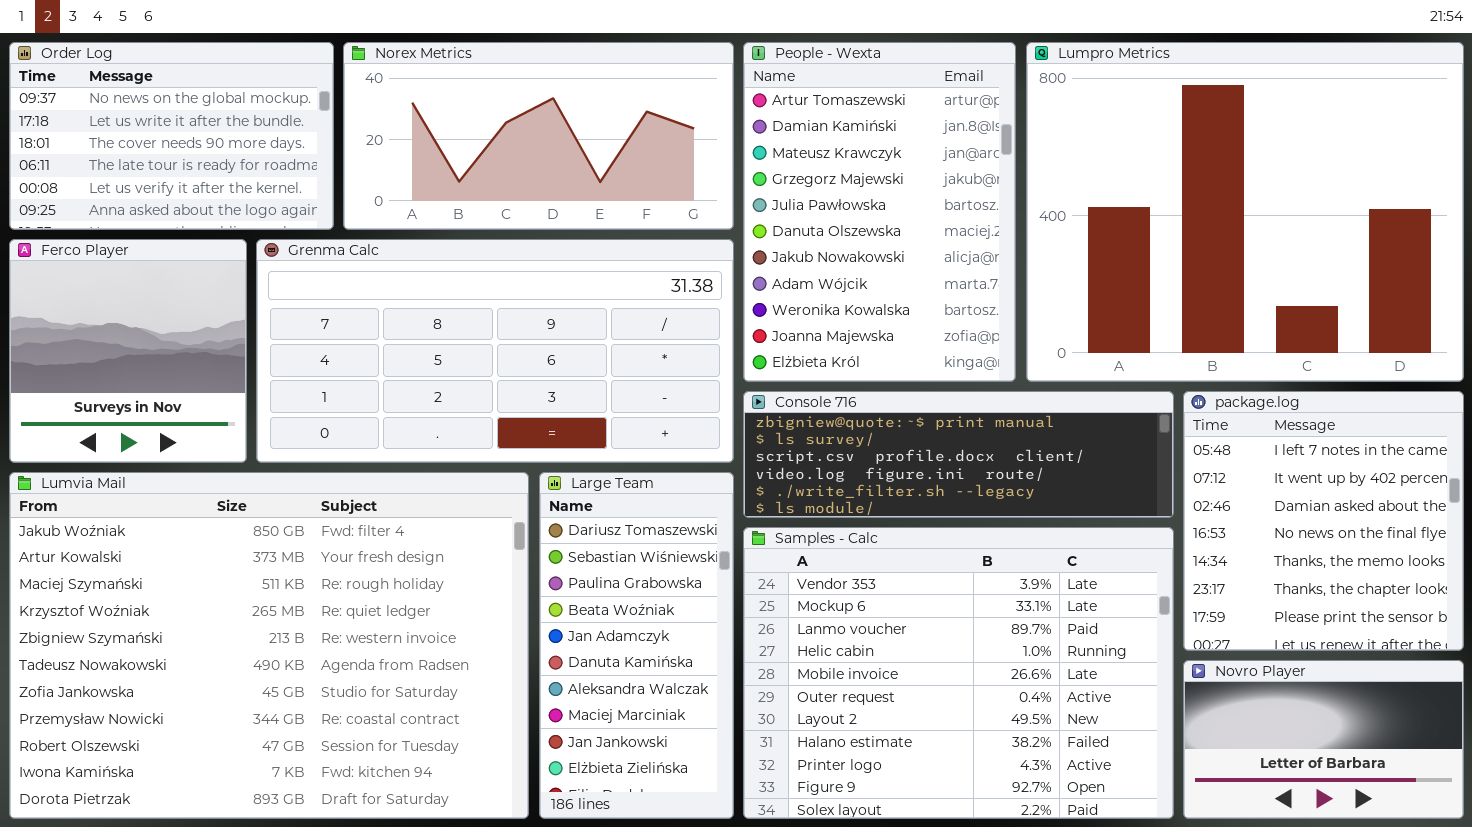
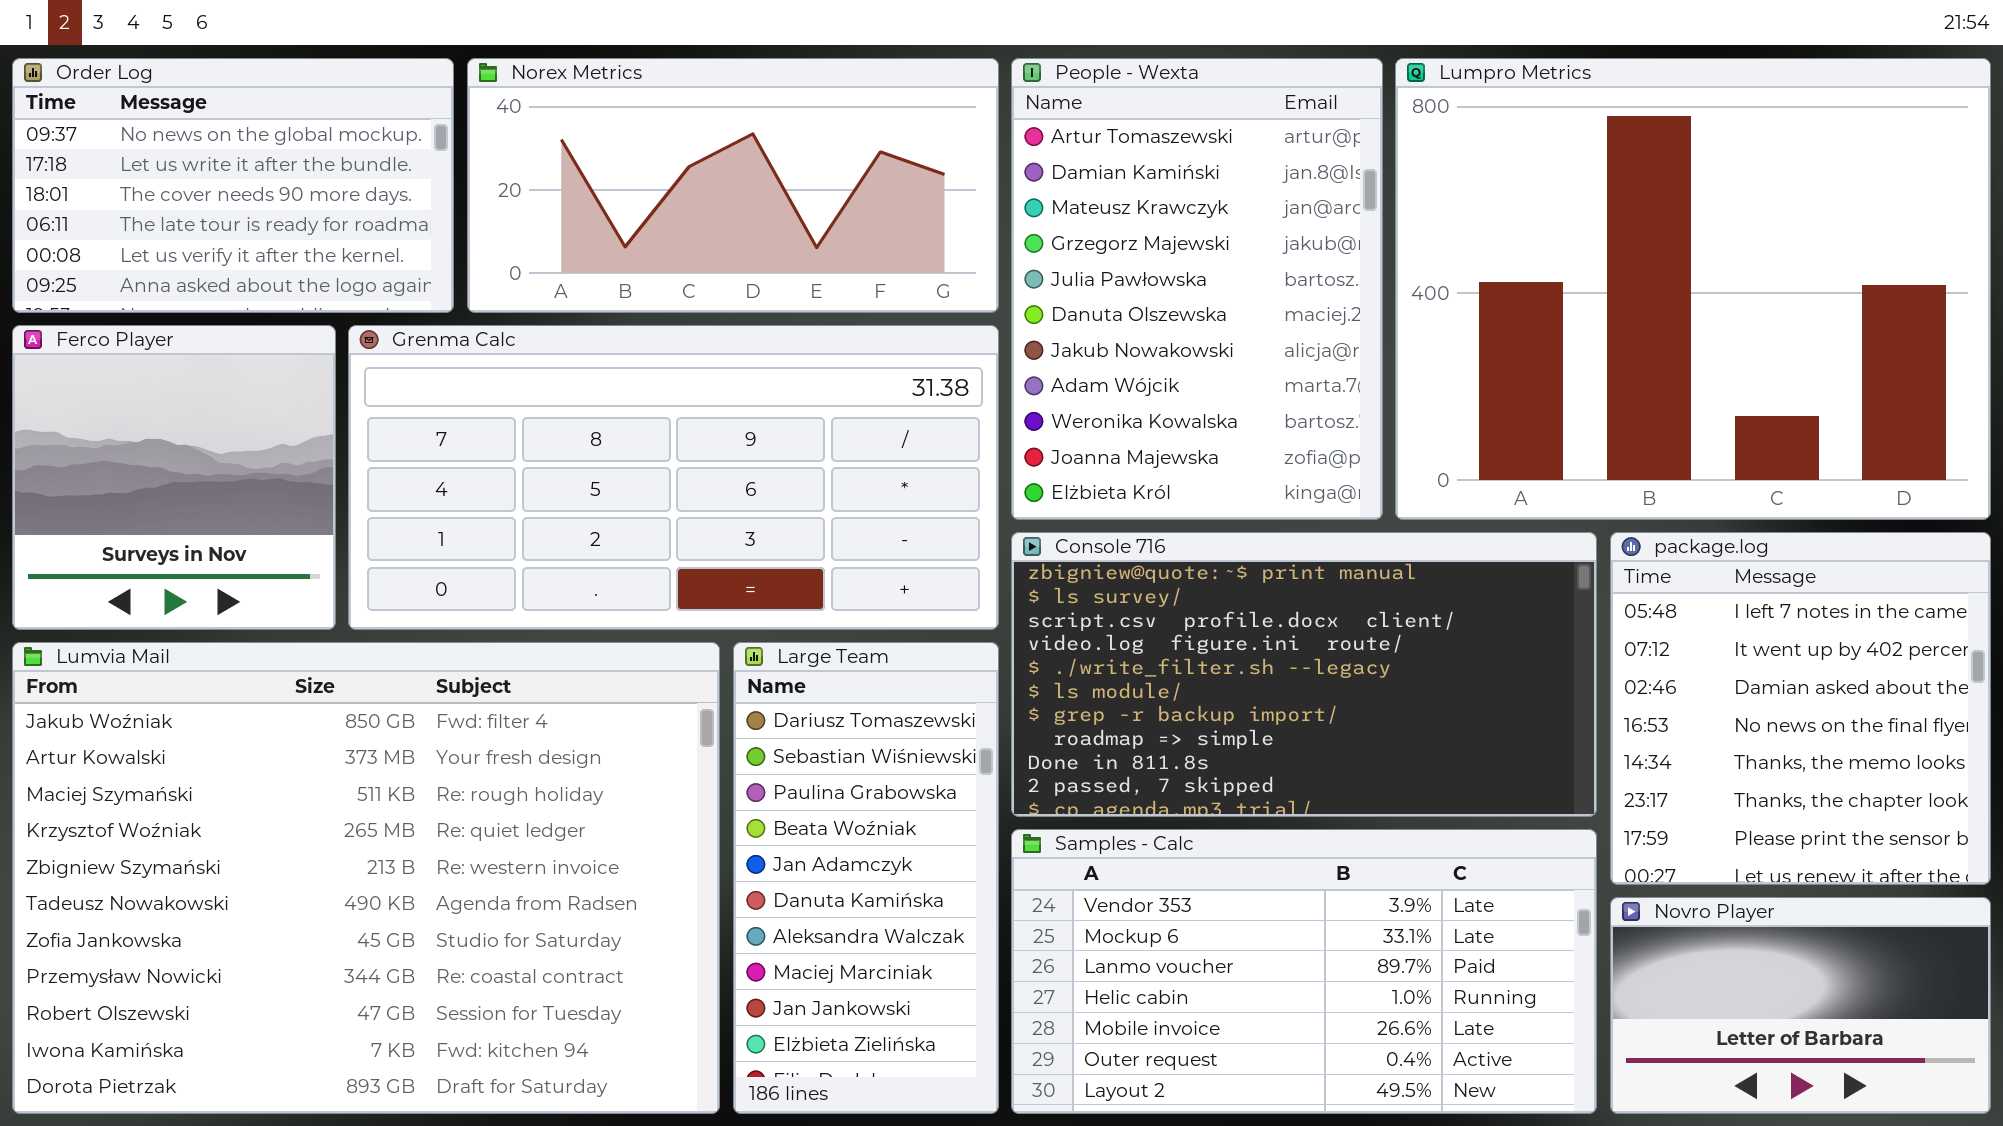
Console 716: [743,391,1174,518] -> [1011,532,1597,817], resized
Samples - Calc: [743,527,1174,819] -> [1011,829,1597,1114], resized

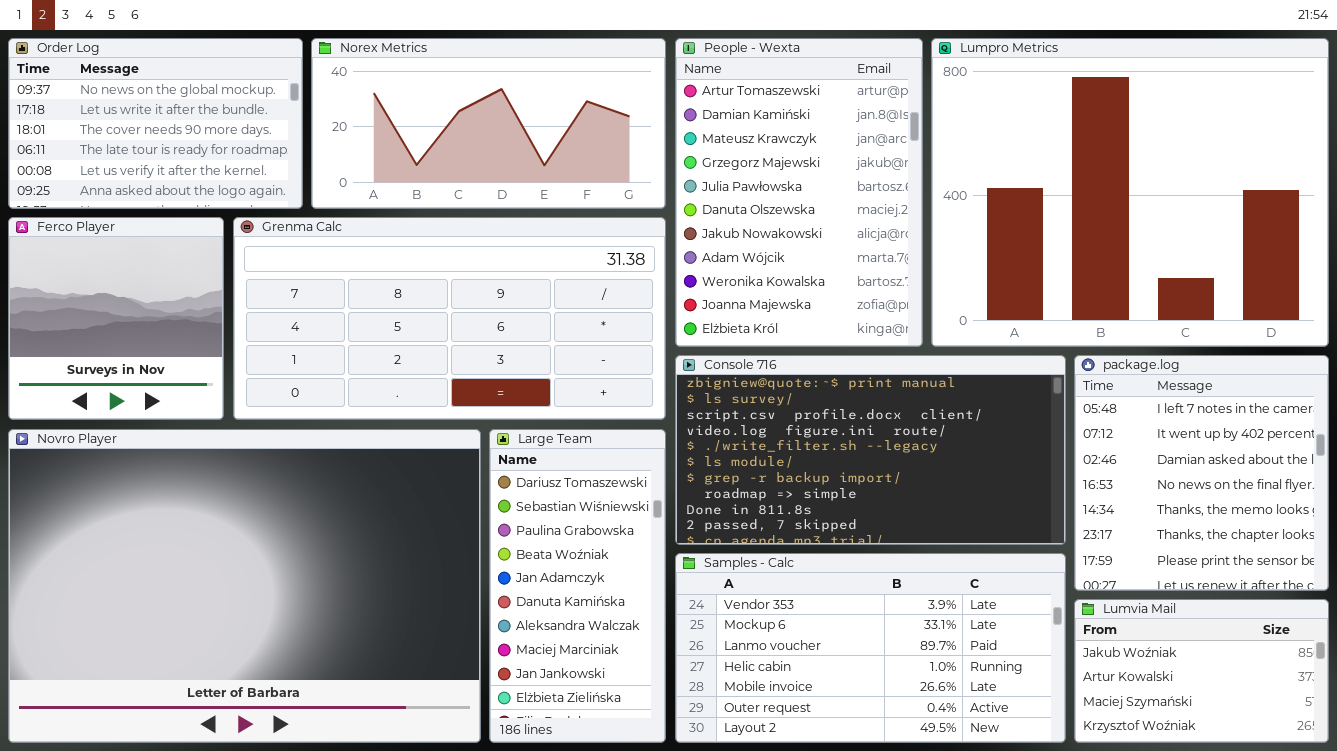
Lumvia Mail: [12,642,720,1114] -> [1074,599,1329,743], moved, resized
Novro Player: [1610,897,1991,1114] -> [8,429,481,743], moved, resized

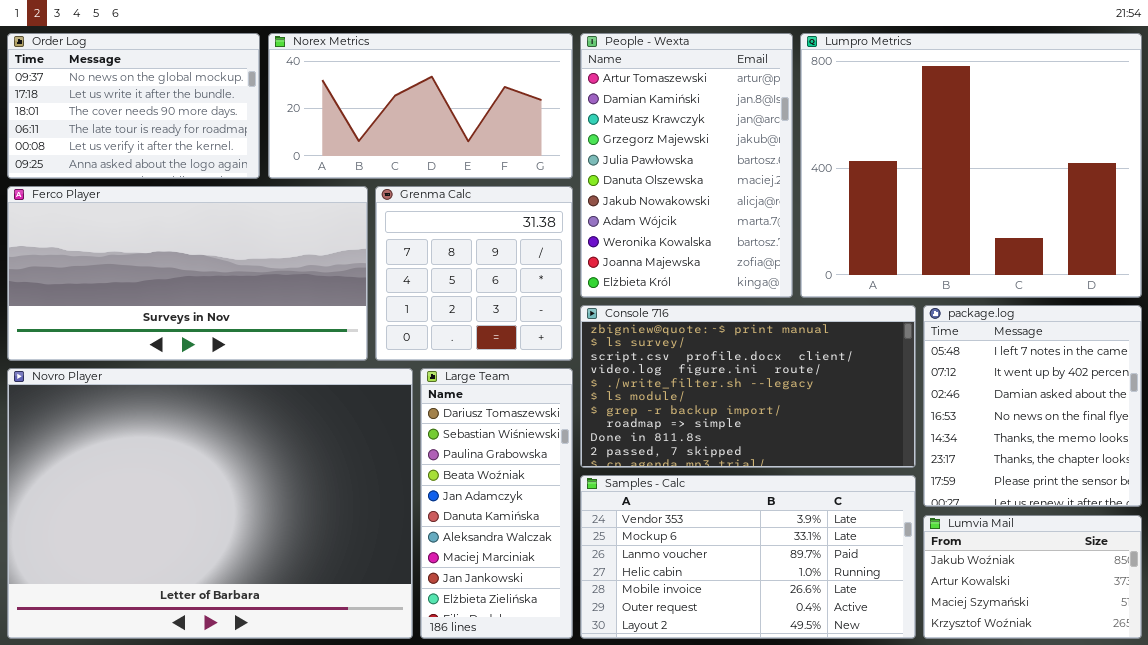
Ferco Player: [8,217,224,420] -> [7,186,368,361], resized
Grenma Calc: [233,217,666,420] -> [375,186,573,361], resized

